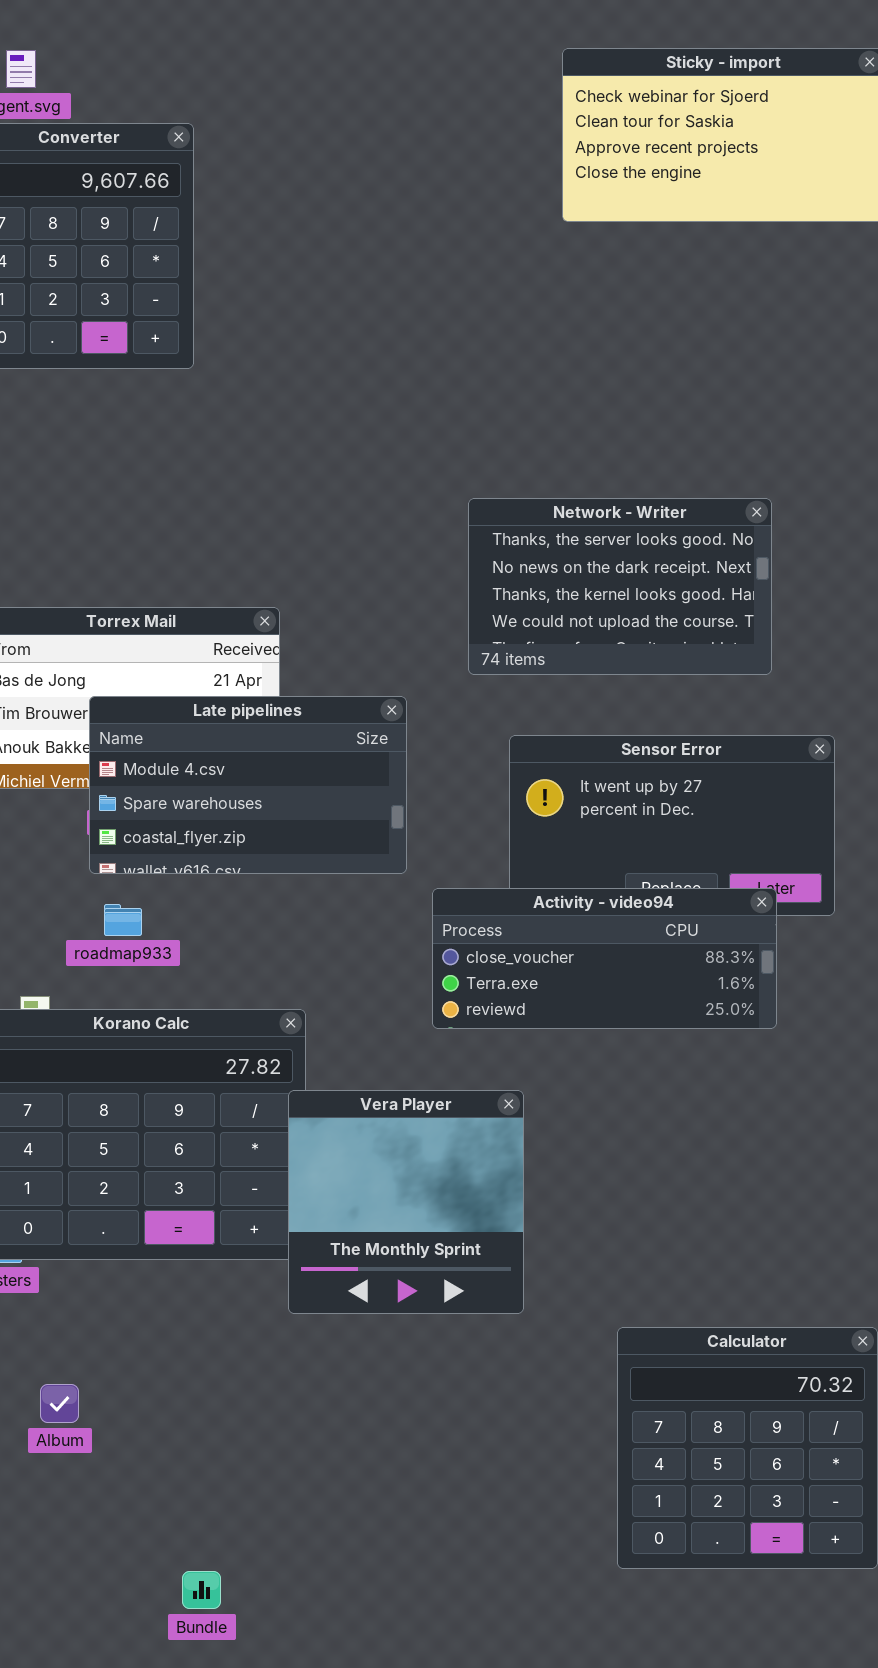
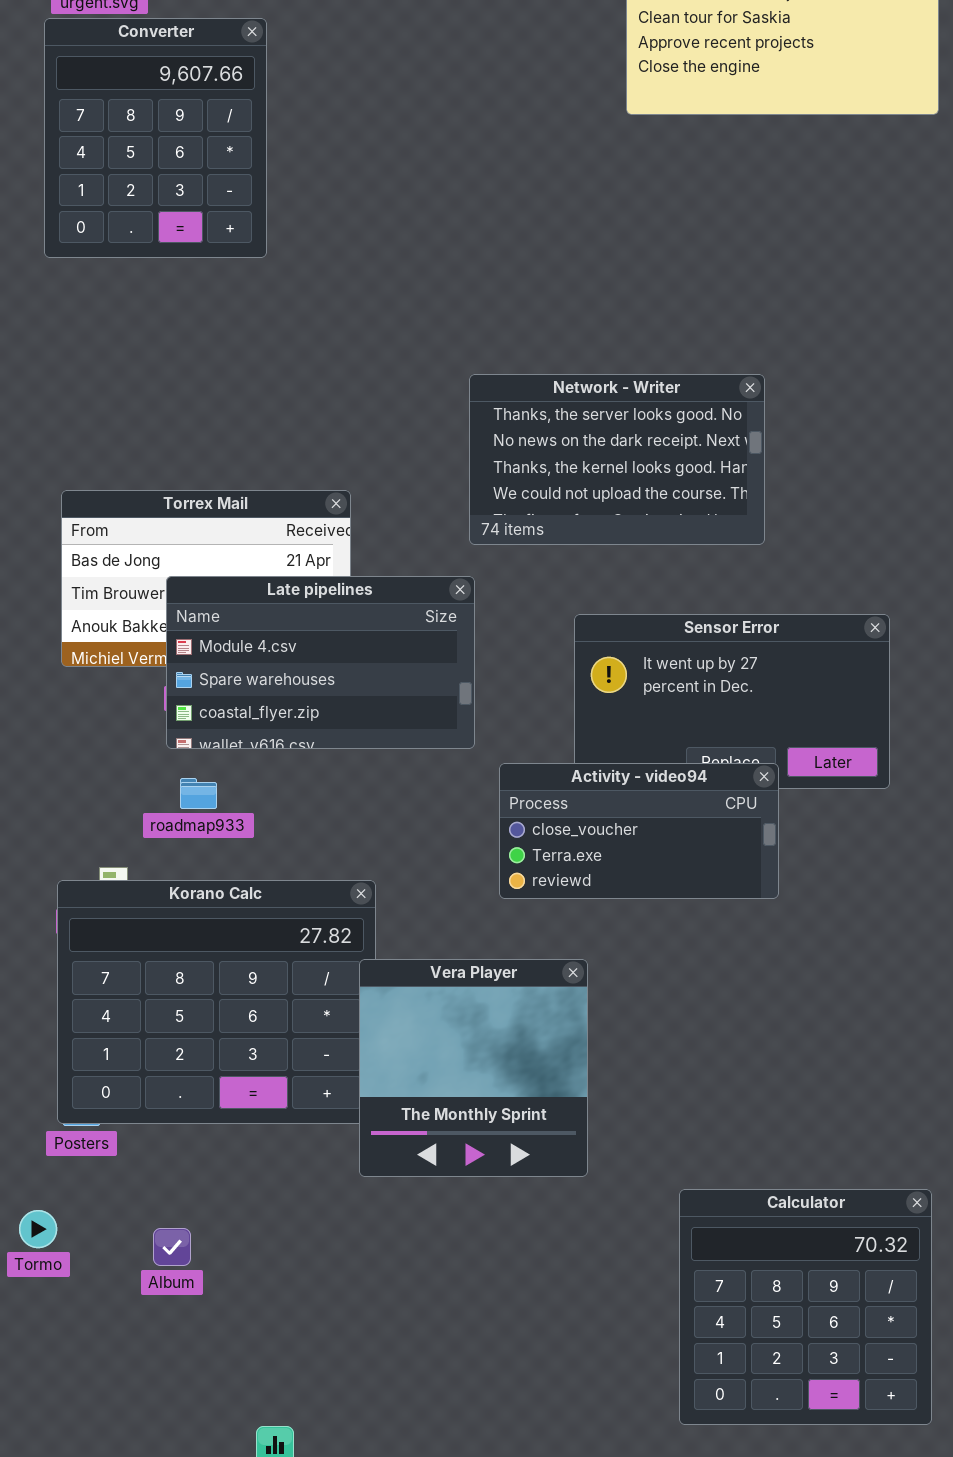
Network - Writer: [468,498,772,675] -> [469,374,765,545], moved
Activity - video94: [432,888,777,1029] -> [499,763,779,899], resized
Album: [40,1384,79,1423] -> [153,1228,191,1266], moved

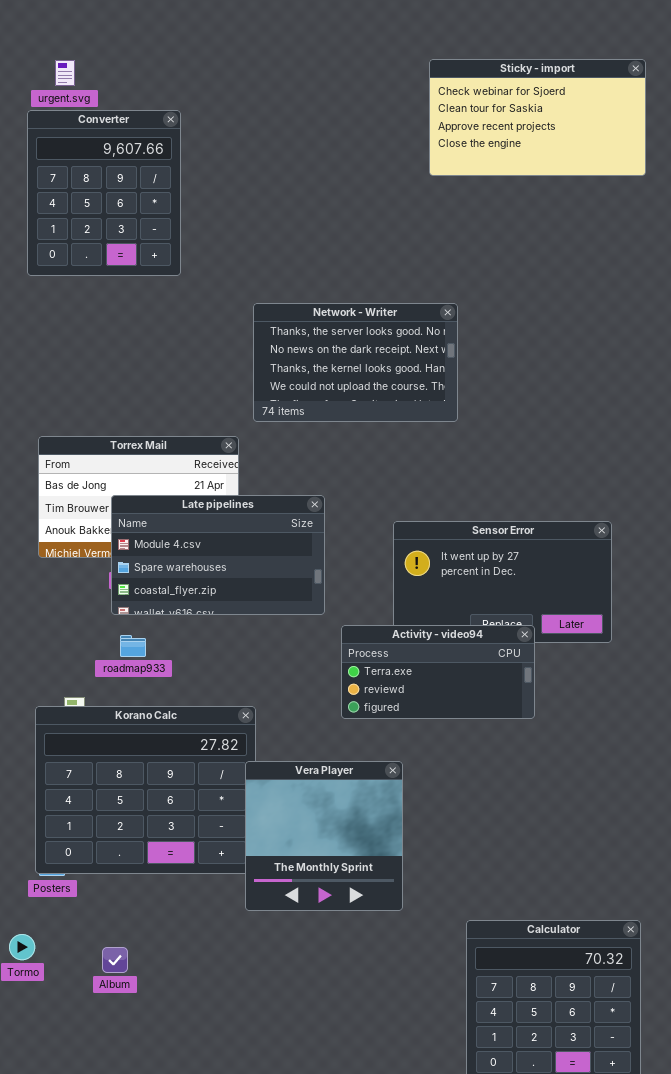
Network - Writer: [469,374,765,545] -> [253,303,458,422], moved
Activity - video94: [499,763,779,899] -> [341,625,535,719], scrolled down 1 row

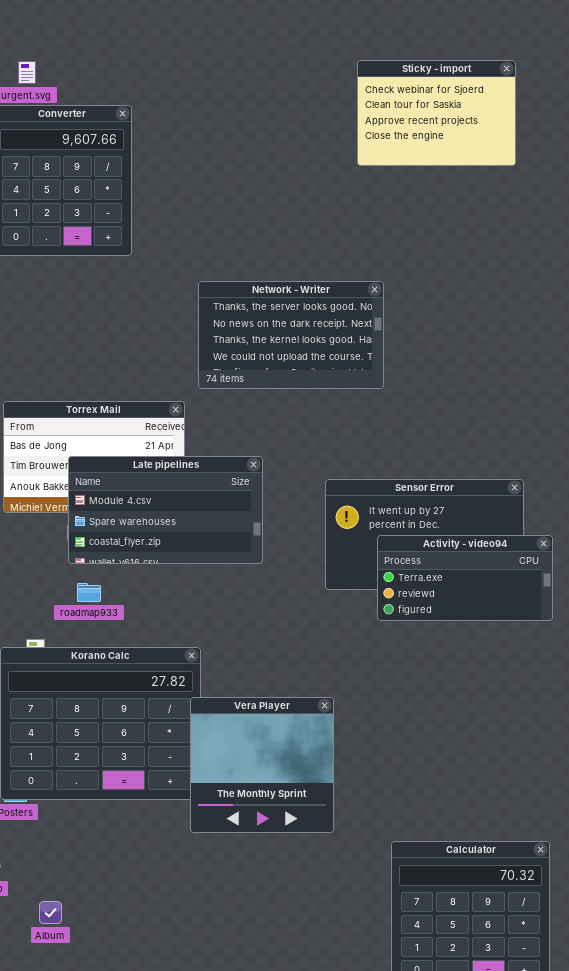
Sticky - import: [429,59,646,176] -> [357,60,516,166], resized
Activity - video94: [341,625,535,719] -> [377,535,553,621], moved
Album: [102,947,128,973] -> [39,901,62,924], moved

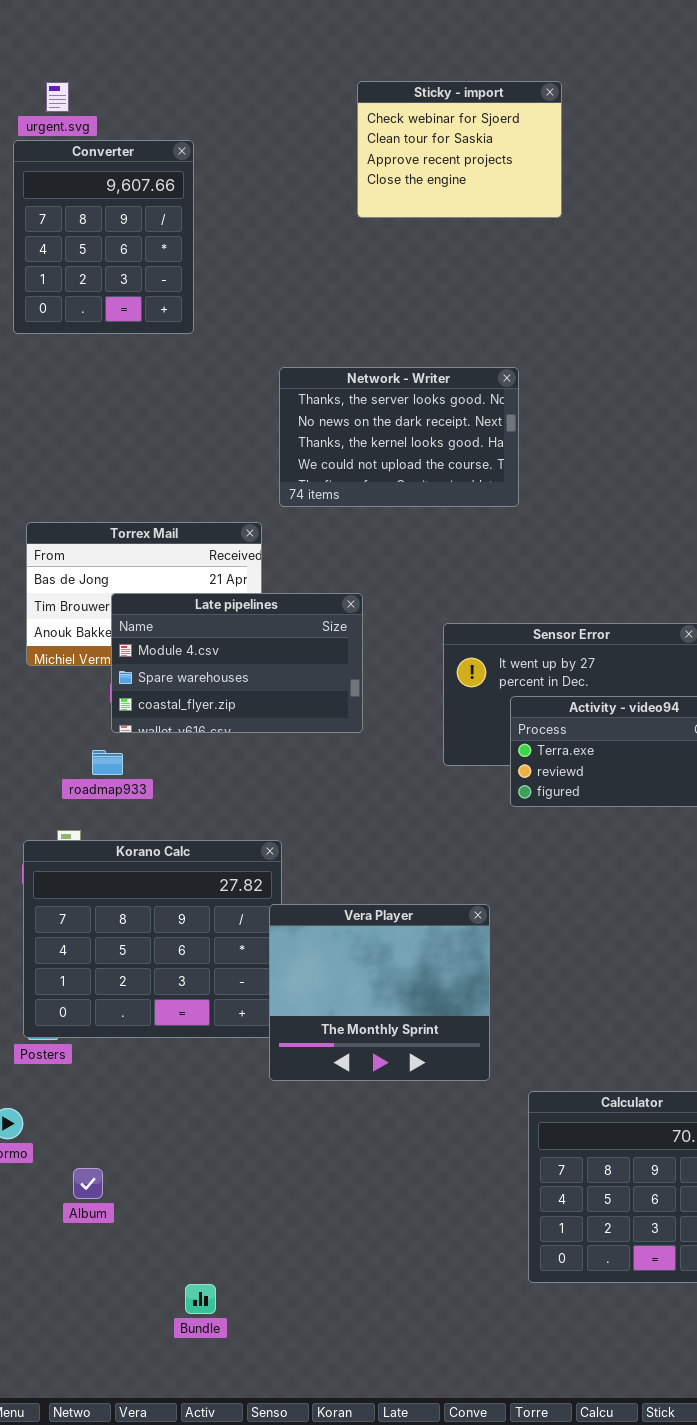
Sticky - import: [357,60,516,166] -> [357,81,562,218], moved
roadmap933: [77,583,101,602] -> [92,750,123,775], moved
Vera Player: [190,697,334,833] -> [269,904,490,1081], resized

